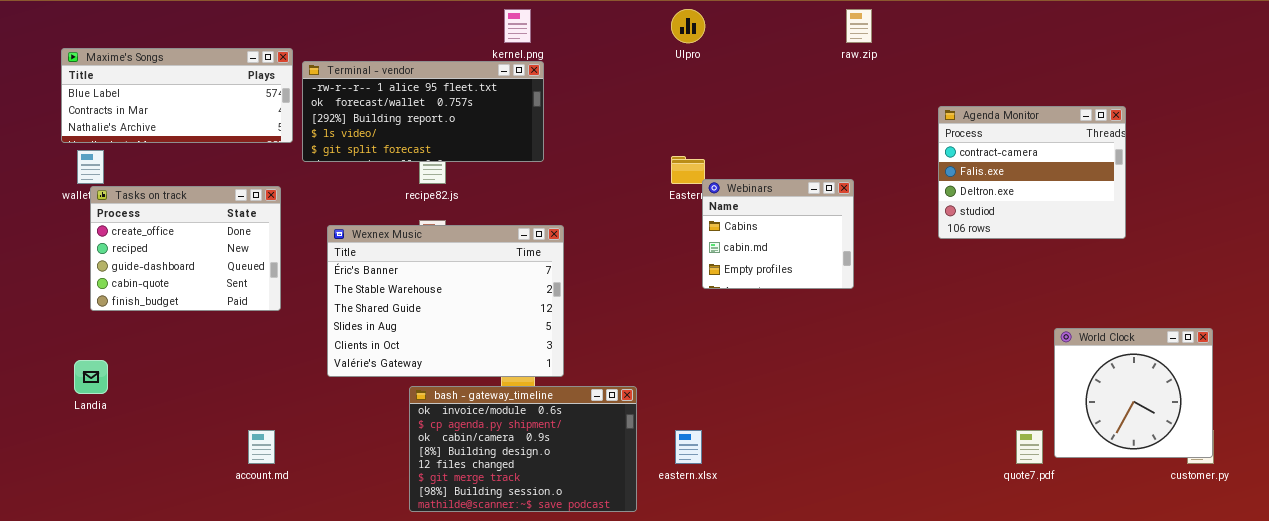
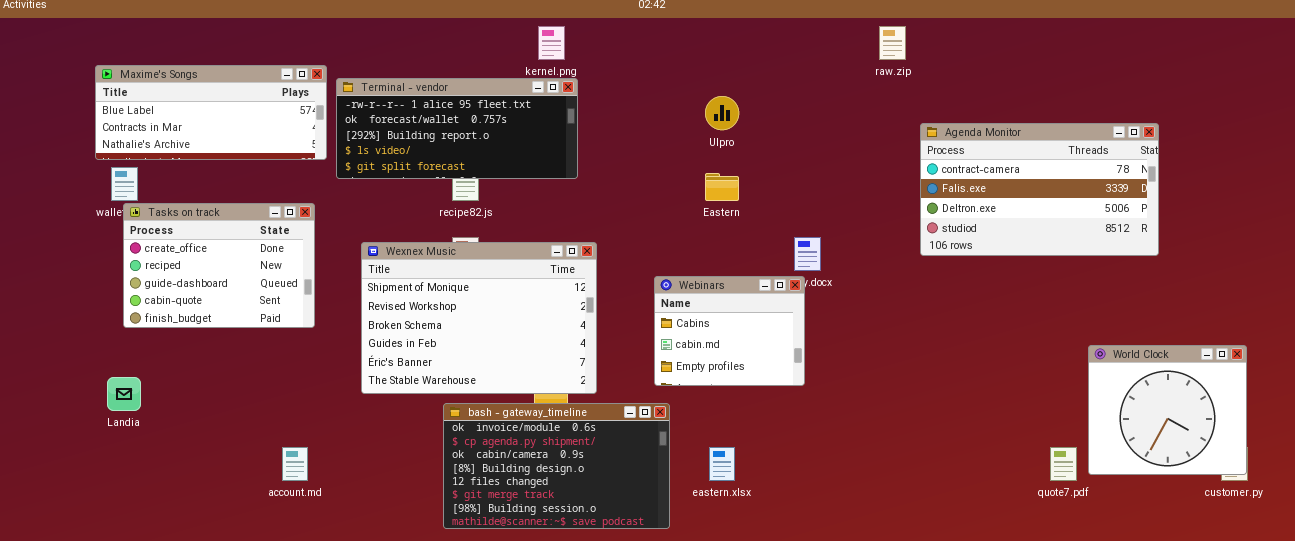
Ulpro: [671,9,705,43] -> [705,96,739,130], moved
Agenda Monitor: [938,106,1126,239] -> [920,123,1159,256], resized
Webinars: [702,179,854,289] -> [654,276,805,386], moved
Wexnex Music: [327,225,564,377] -> [361,242,597,394], scrolled up 4 rows

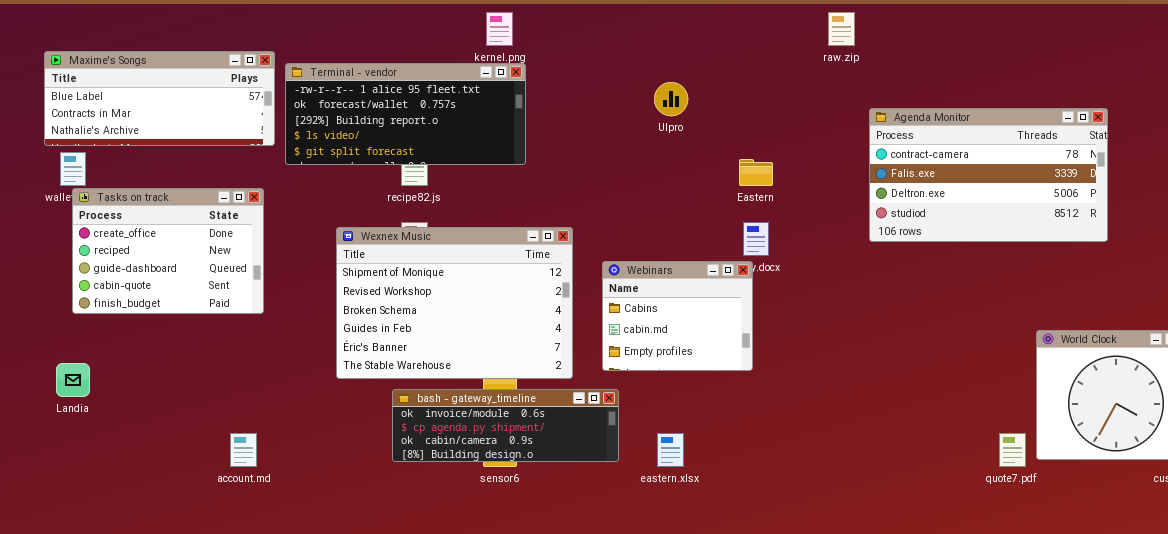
Eastern: [705,173,739,201] -> [739,159,773,186], moved
Wexnex Music: [361,242,597,394] -> [336,227,573,379], moved
bash - gateway_timeline: [443,403,670,529] -> [392,389,619,462], resized

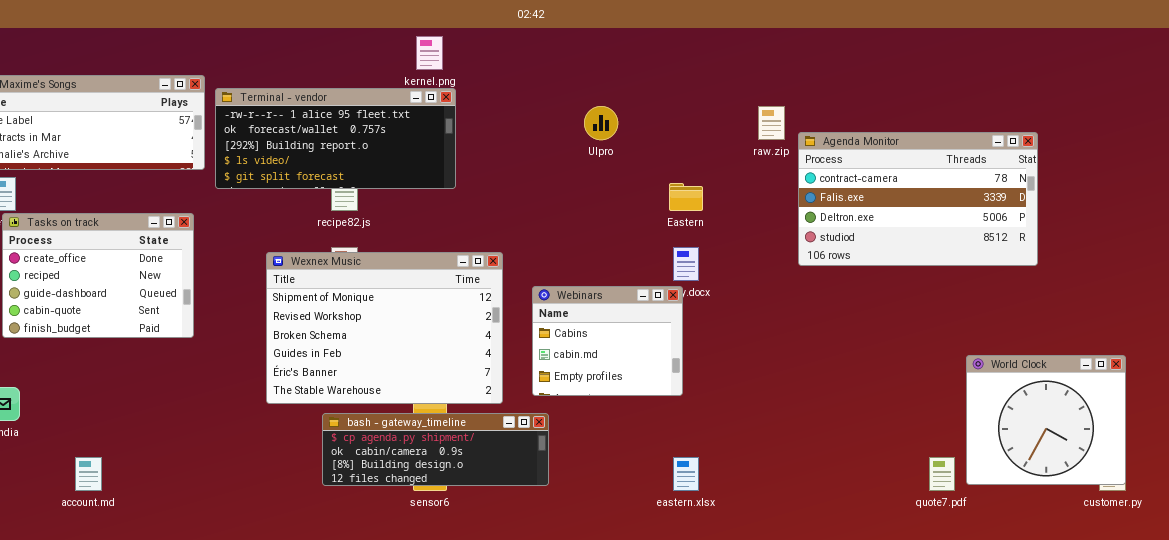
raw.zip: [828,12,855,46] -> [758,106,785,140], moved
bash - gateway_timeline: [392,389,619,462] -> [322,413,549,486], scrolled down 1 row
account.md: [230,433,257,467] -> [75,457,102,491], moved
eastern.xlsx: [657,433,684,467] -> [673,457,699,491], moved

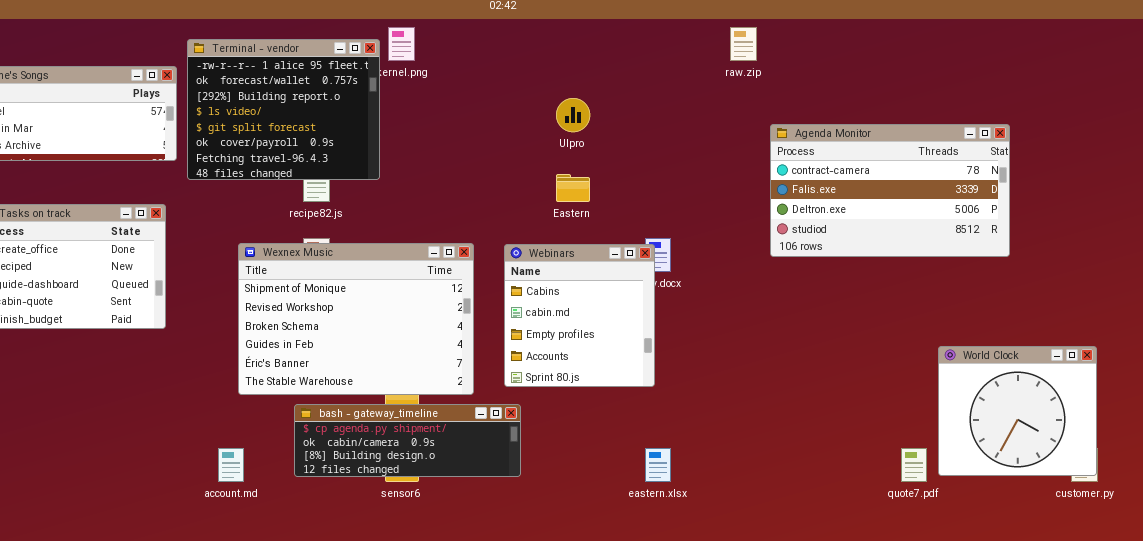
Terminal - vendor: [215,88,456,189] -> [187,39,380,180], resized
raw.zip: [758,106,785,140] -> [730,27,757,61], moved
Eastern: [669,183,703,211] -> [556,174,590,202], moved
Webinars: [532,286,683,396] -> [504,244,655,387], resized
account.md: [75,457,102,491] -> [218,448,244,482], moved

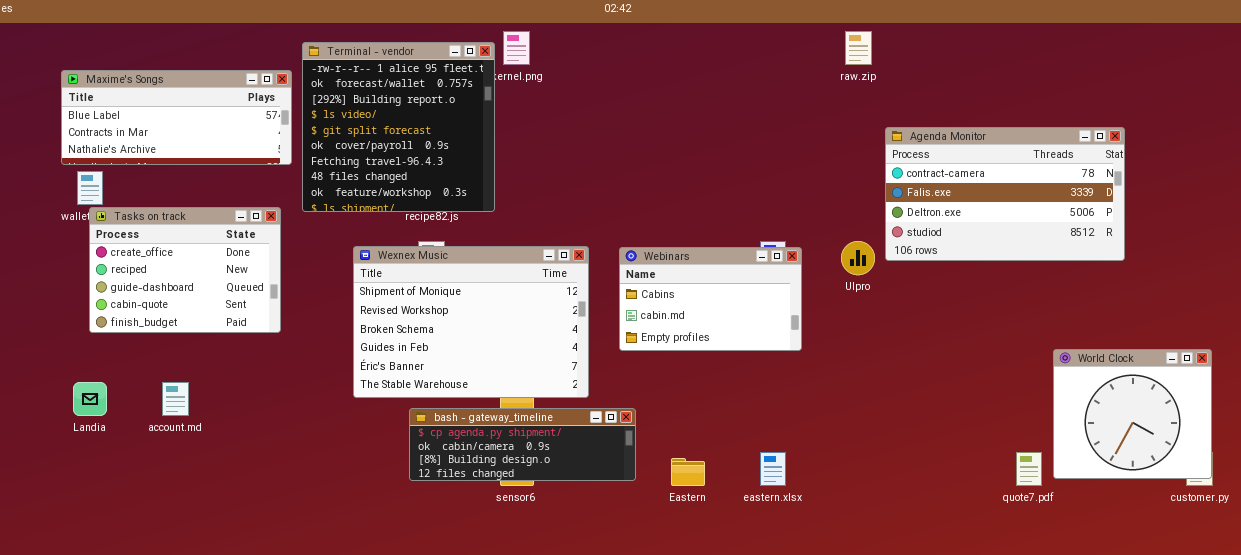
Terminal - vendor: [187,39,380,180] -> [302,42,495,212], resized
Ulpro: [556,98,590,132] -> [841,241,875,275], moved
Eastern: [556,174,590,202] -> [671,458,705,486], moved
Webinars: [504,244,655,387] -> [619,247,802,351], resized
account.md: [218,448,244,482] -> [162,382,189,416], moved

